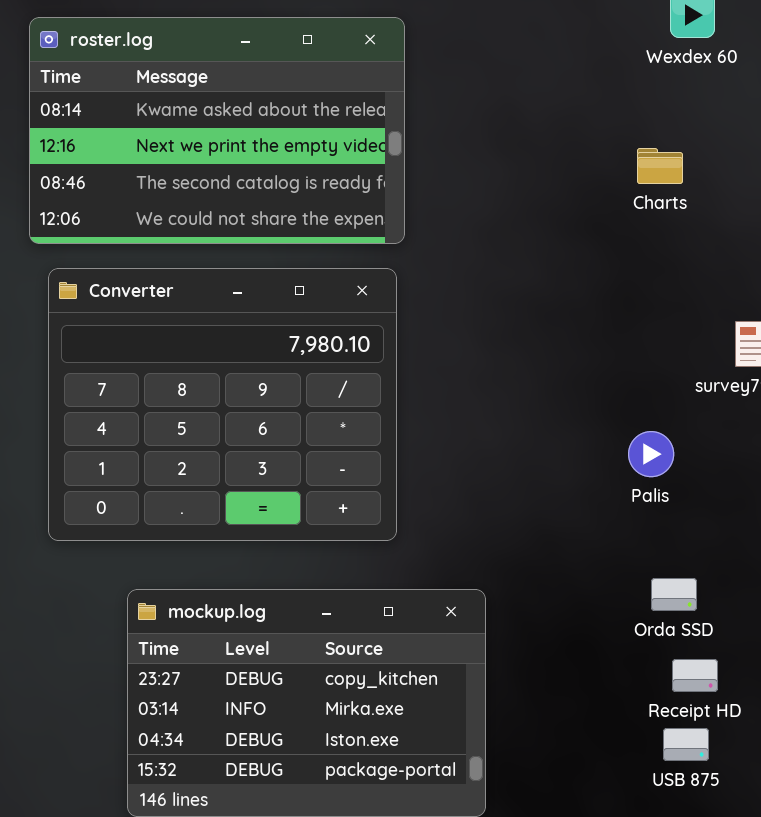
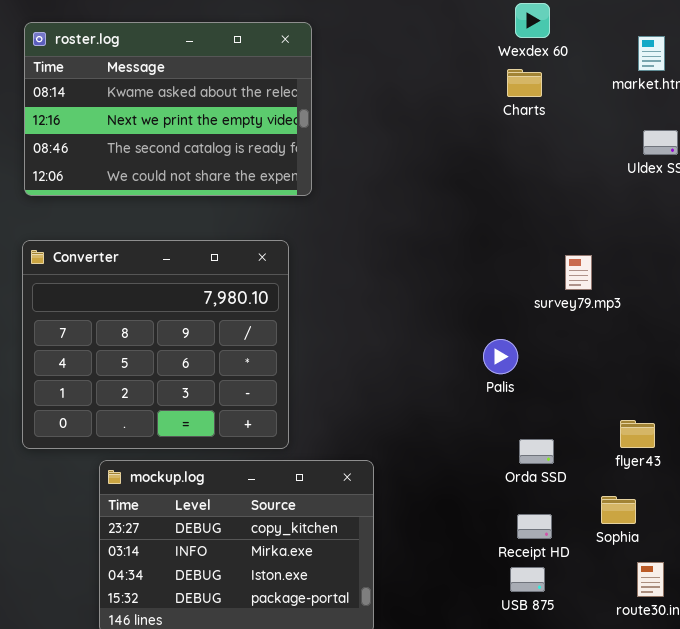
Charts: [637,148,683,184] -> [507,69,542,97], moved
Converter: [48,268,397,541] -> [22,240,289,449], moved
Orda SSD: [651,578,697,611] -> [519,439,554,464], moved

